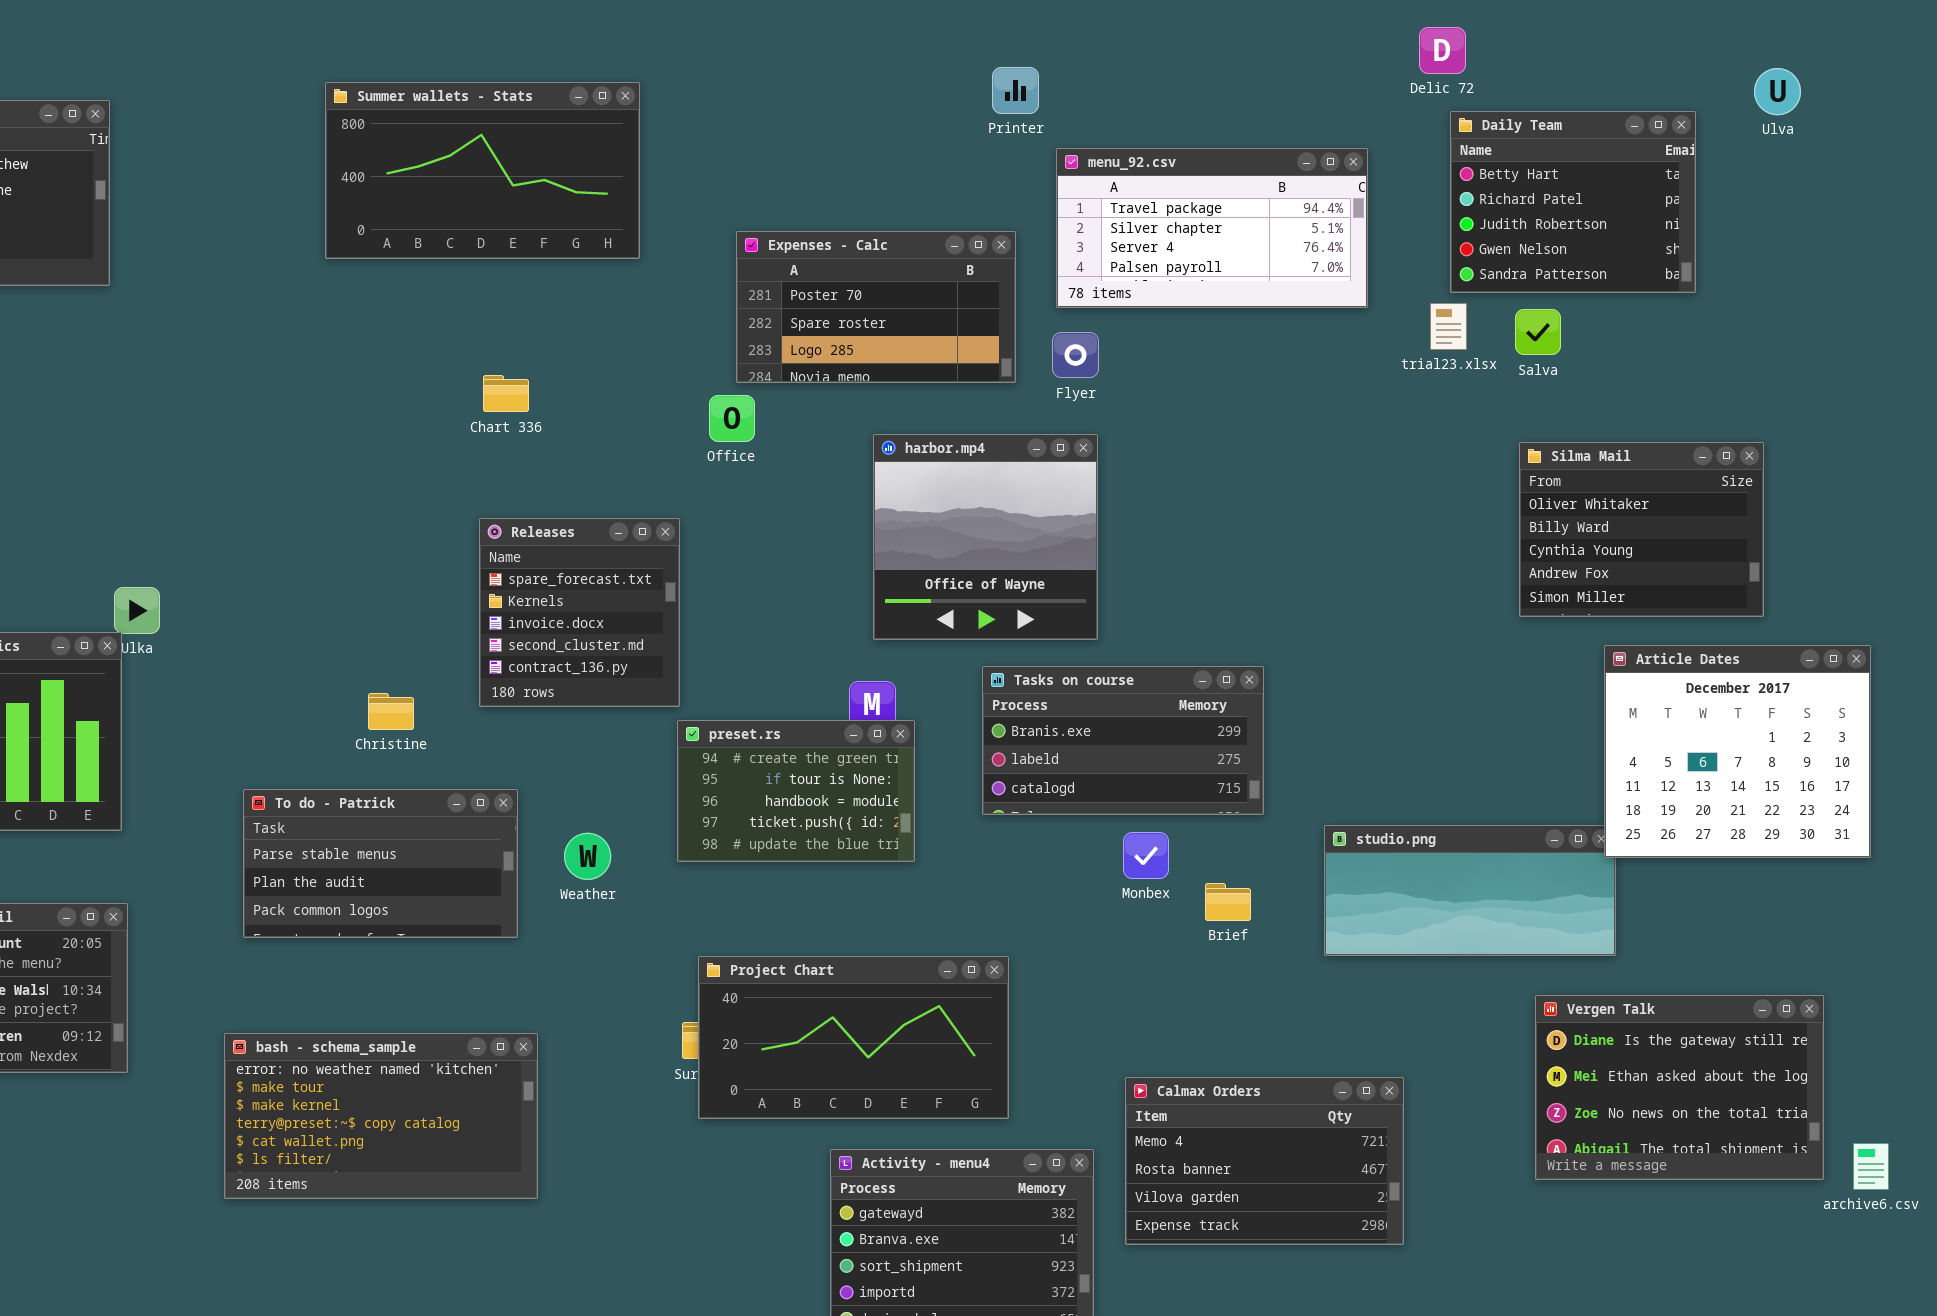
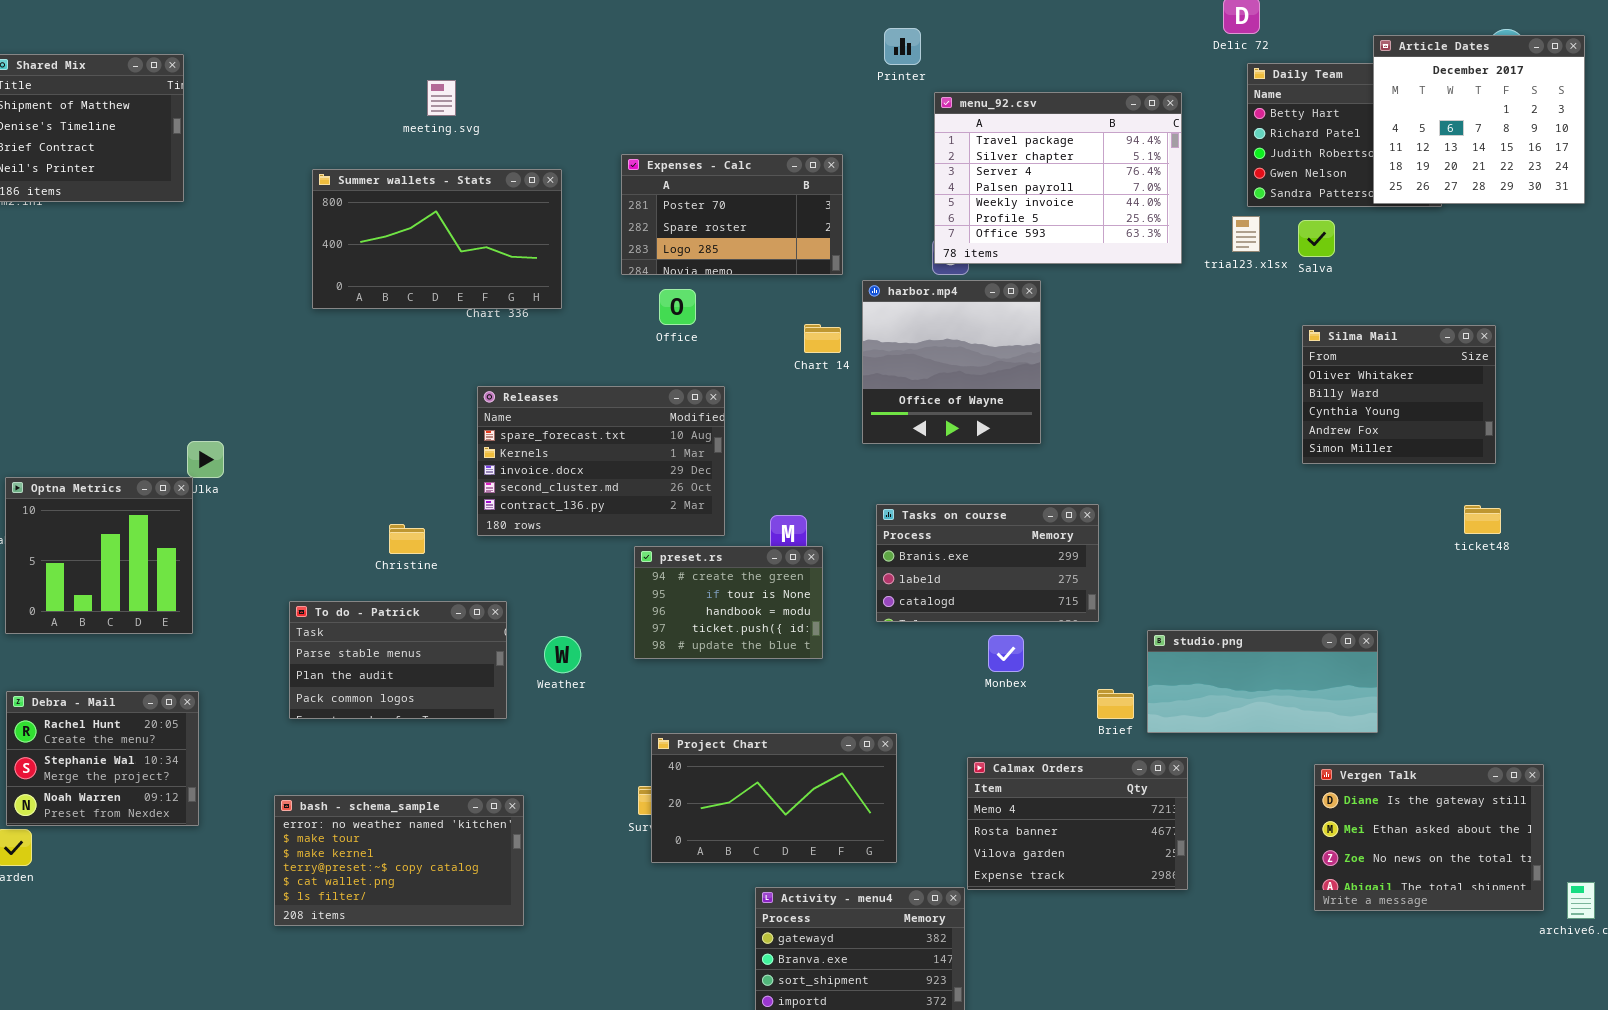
Summer wallets - Stats: [325,82,640,259] -> [312,169,562,309], moved
menu_92.csv: [1056,148,1368,308] -> [934,92,1182,264], resized
Expenses - Calc: [736,231,1016,383] -> [621,154,843,275], moved
harbor.mp4: [873,434,1098,640] -> [862,280,1041,444], moved
Releases: [479,518,680,707] -> [477,386,725,536], resized
Article Dates: [1604,645,1871,858] -> [1373,35,1585,204], moved
Brief: [1205,883,1251,921] -> [1097,689,1134,719], moved
Calmax Orders: [1125,1077,1404,1245] -> [967,757,1188,890], moved

